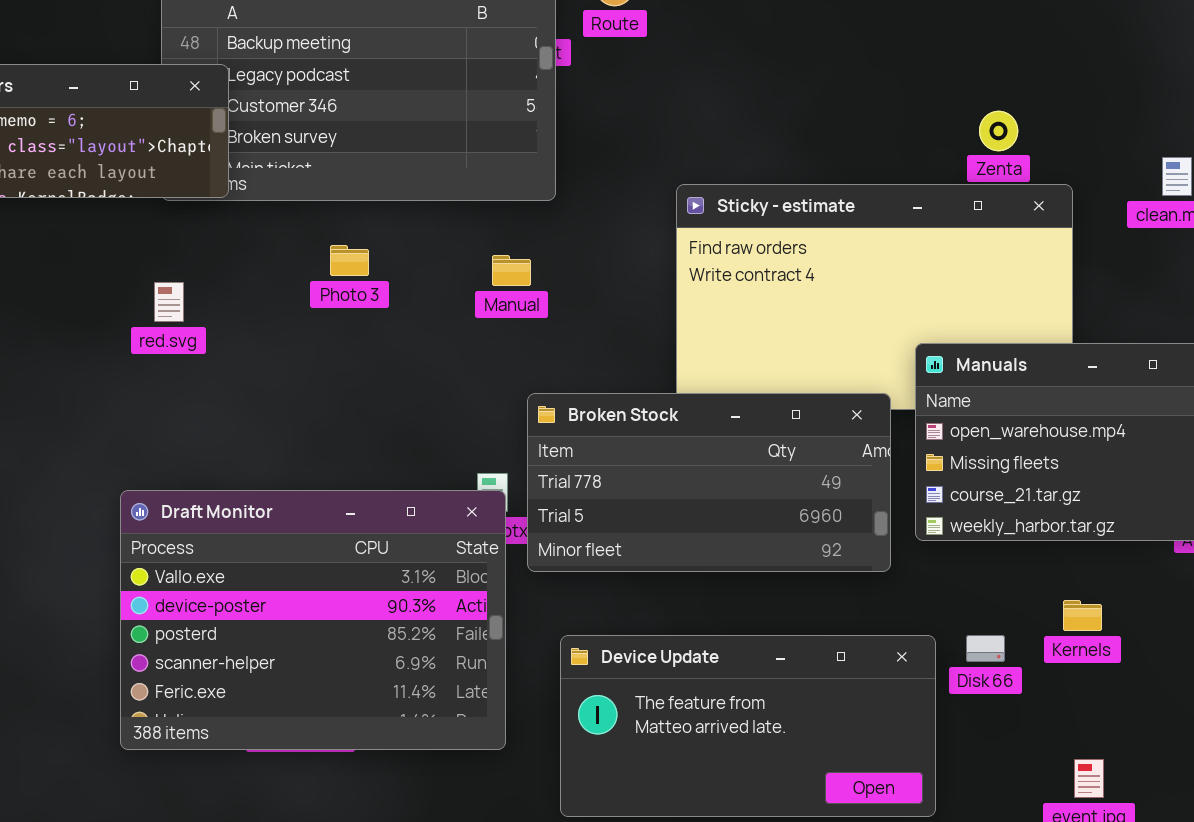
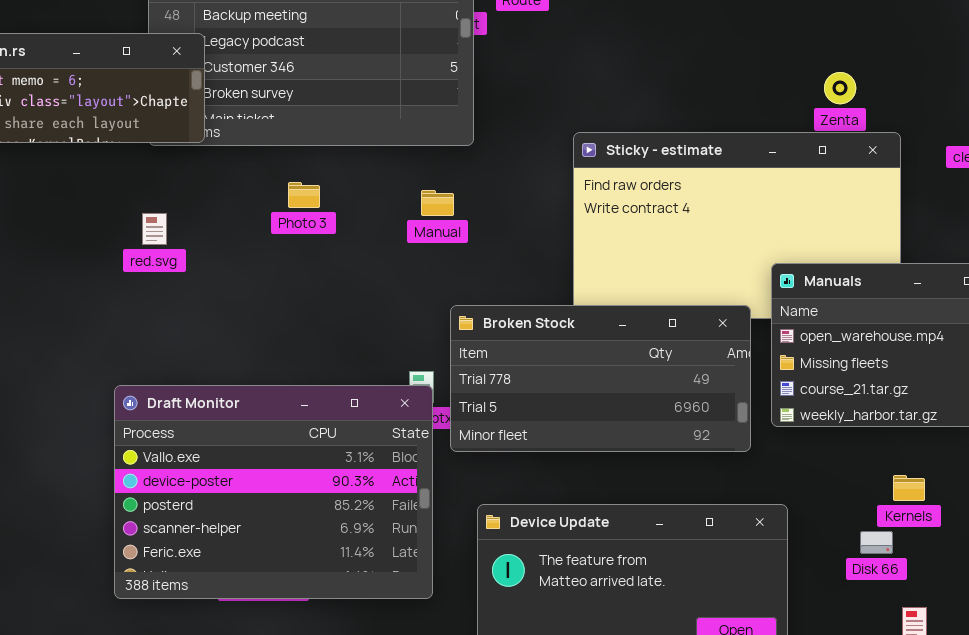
Disk 66: [966,635,1005,662] -> [860,531,893,554], moved

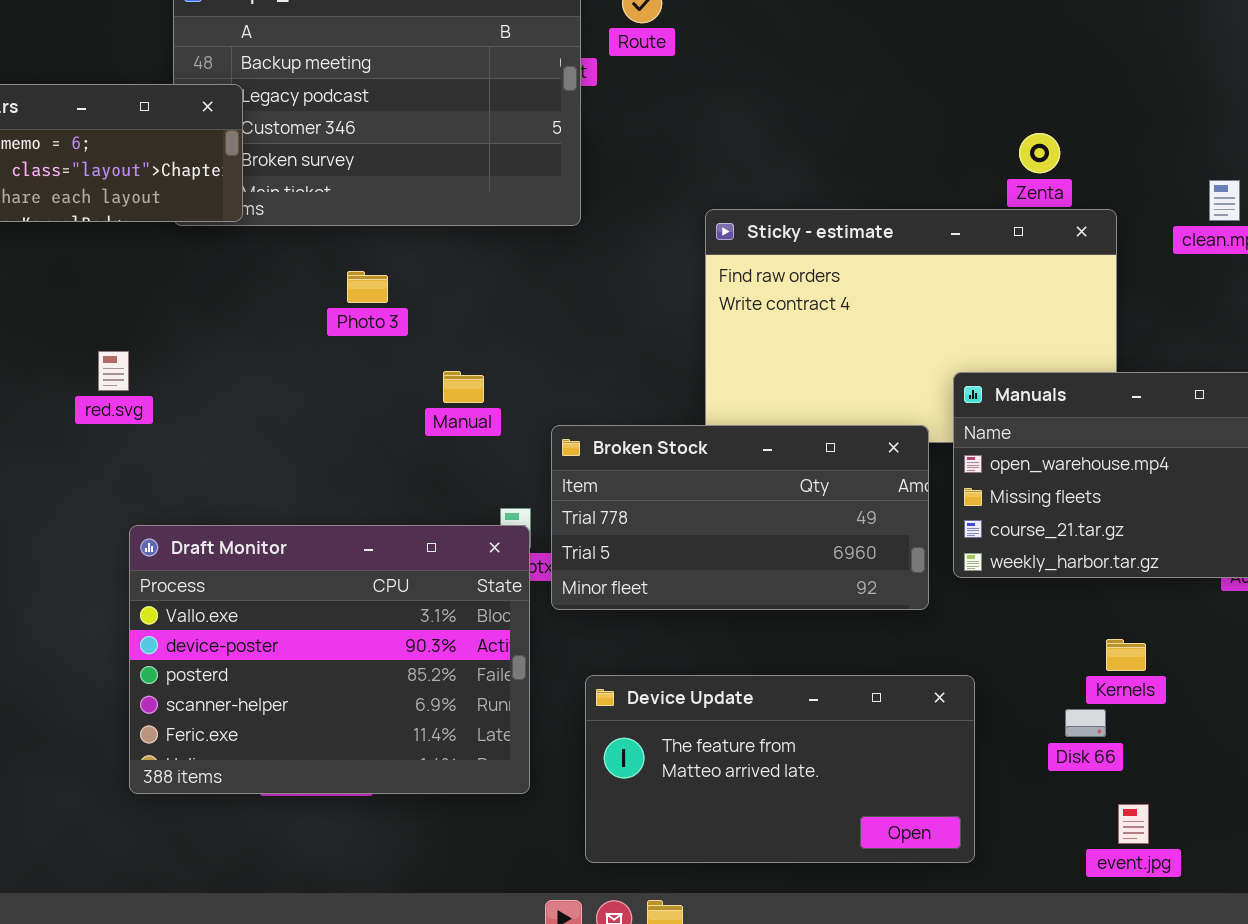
Manual: [421,190,454,216] -> [443,371,484,403], moved
red.svg: [142,213,167,245] -> [98,351,129,391], moved

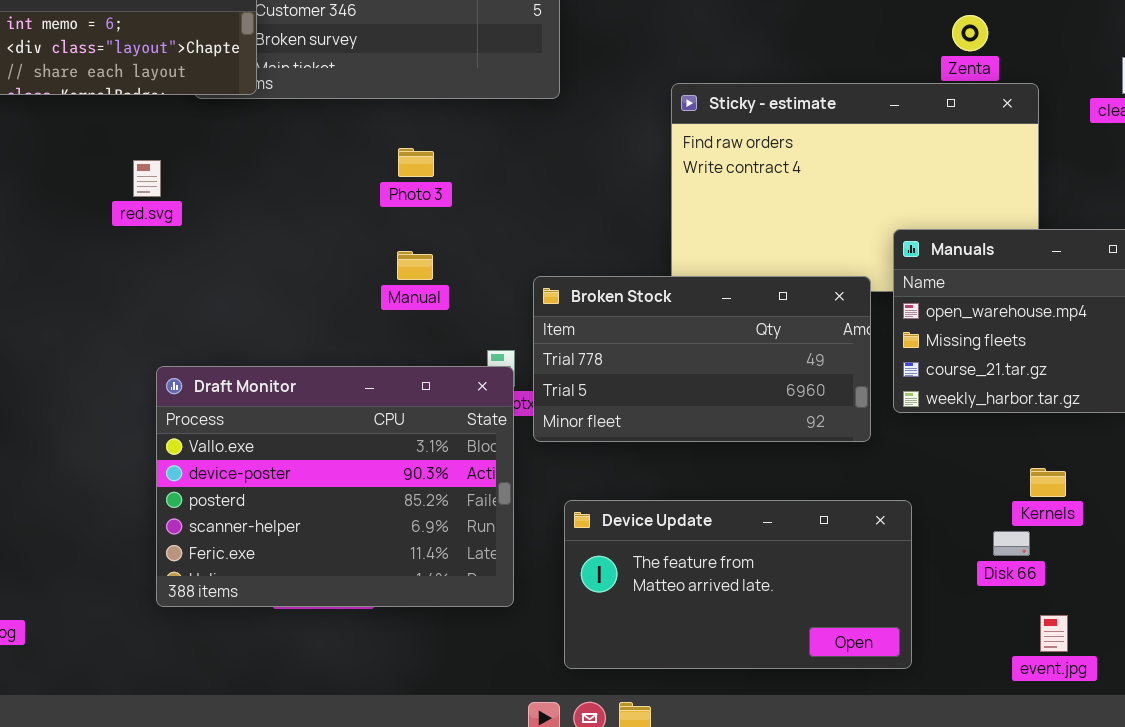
Photo 3: [347,271,388,303] -> [398,148,434,177], moved
red.svg: [98,351,129,391] -> [133,160,161,197], moved
Manual: [443,371,484,403] -> [397,251,433,280], moved

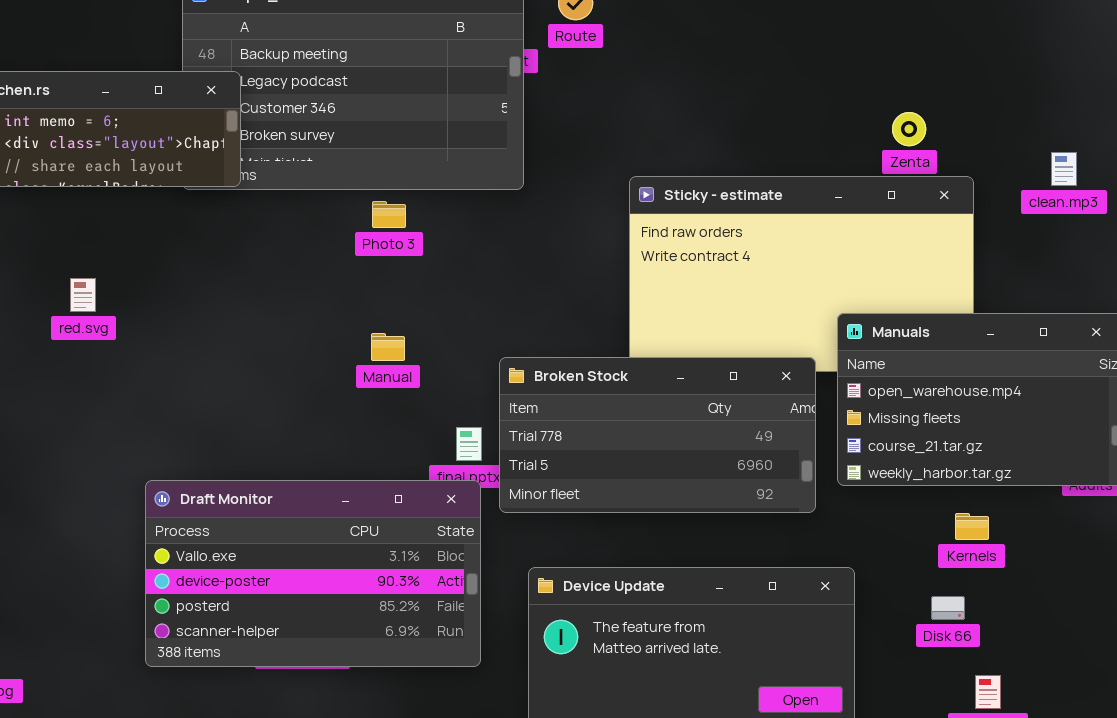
Photo 3: [398,148,434,177] -> [372,201,406,228], moved
red.svg: [133,160,161,197] -> [70,278,96,312], moved
Draft Monitor: [156,366,514,607] -> [145,480,481,667], resized
Kernels: [1030,468,1066,497] -> [955,513,989,540], moved

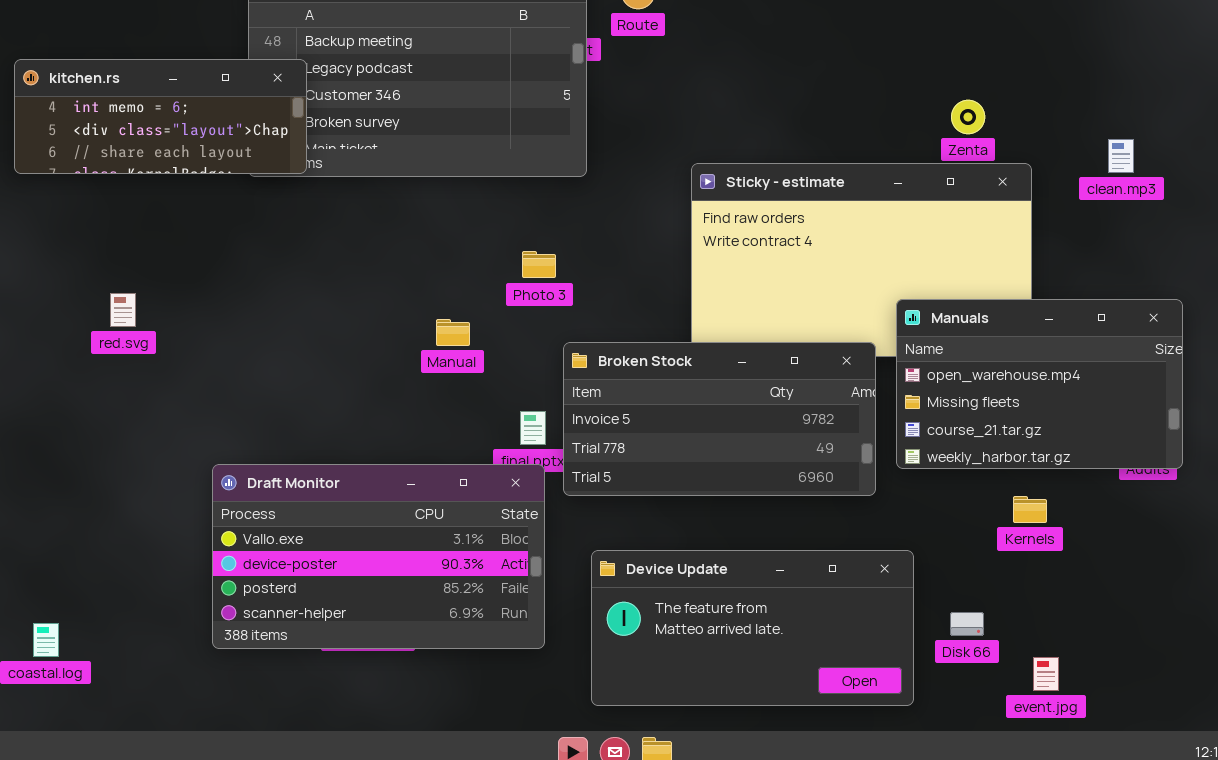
Photo 3: [372,201,406,228] -> [522,251,556,278], moved
red.svg: [70,278,96,312] -> [110,293,136,327], moved
Broken Stock: [499,357,816,513] -> [563,342,876,496], scrolled up 1 row
Disk 66: [931,596,965,620] -> [950,612,984,636], moved

